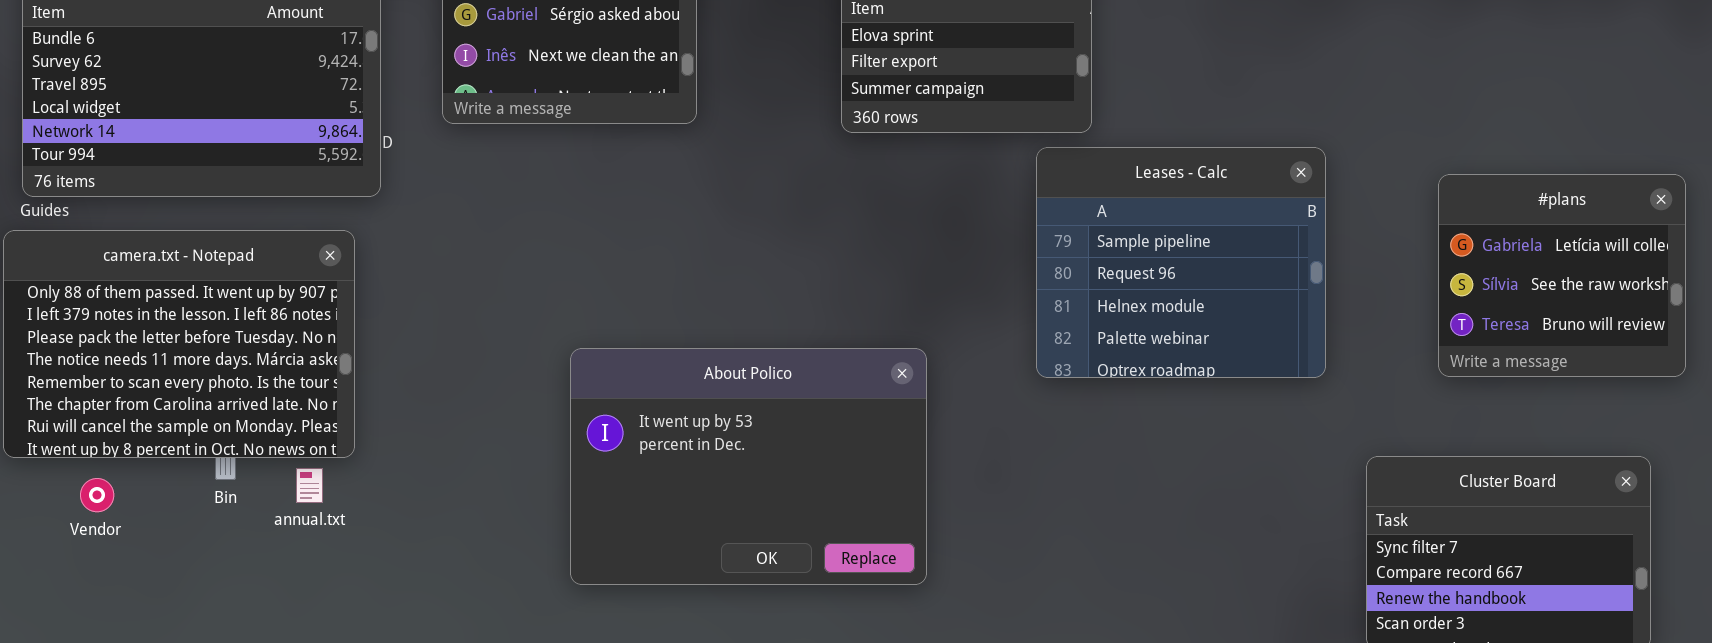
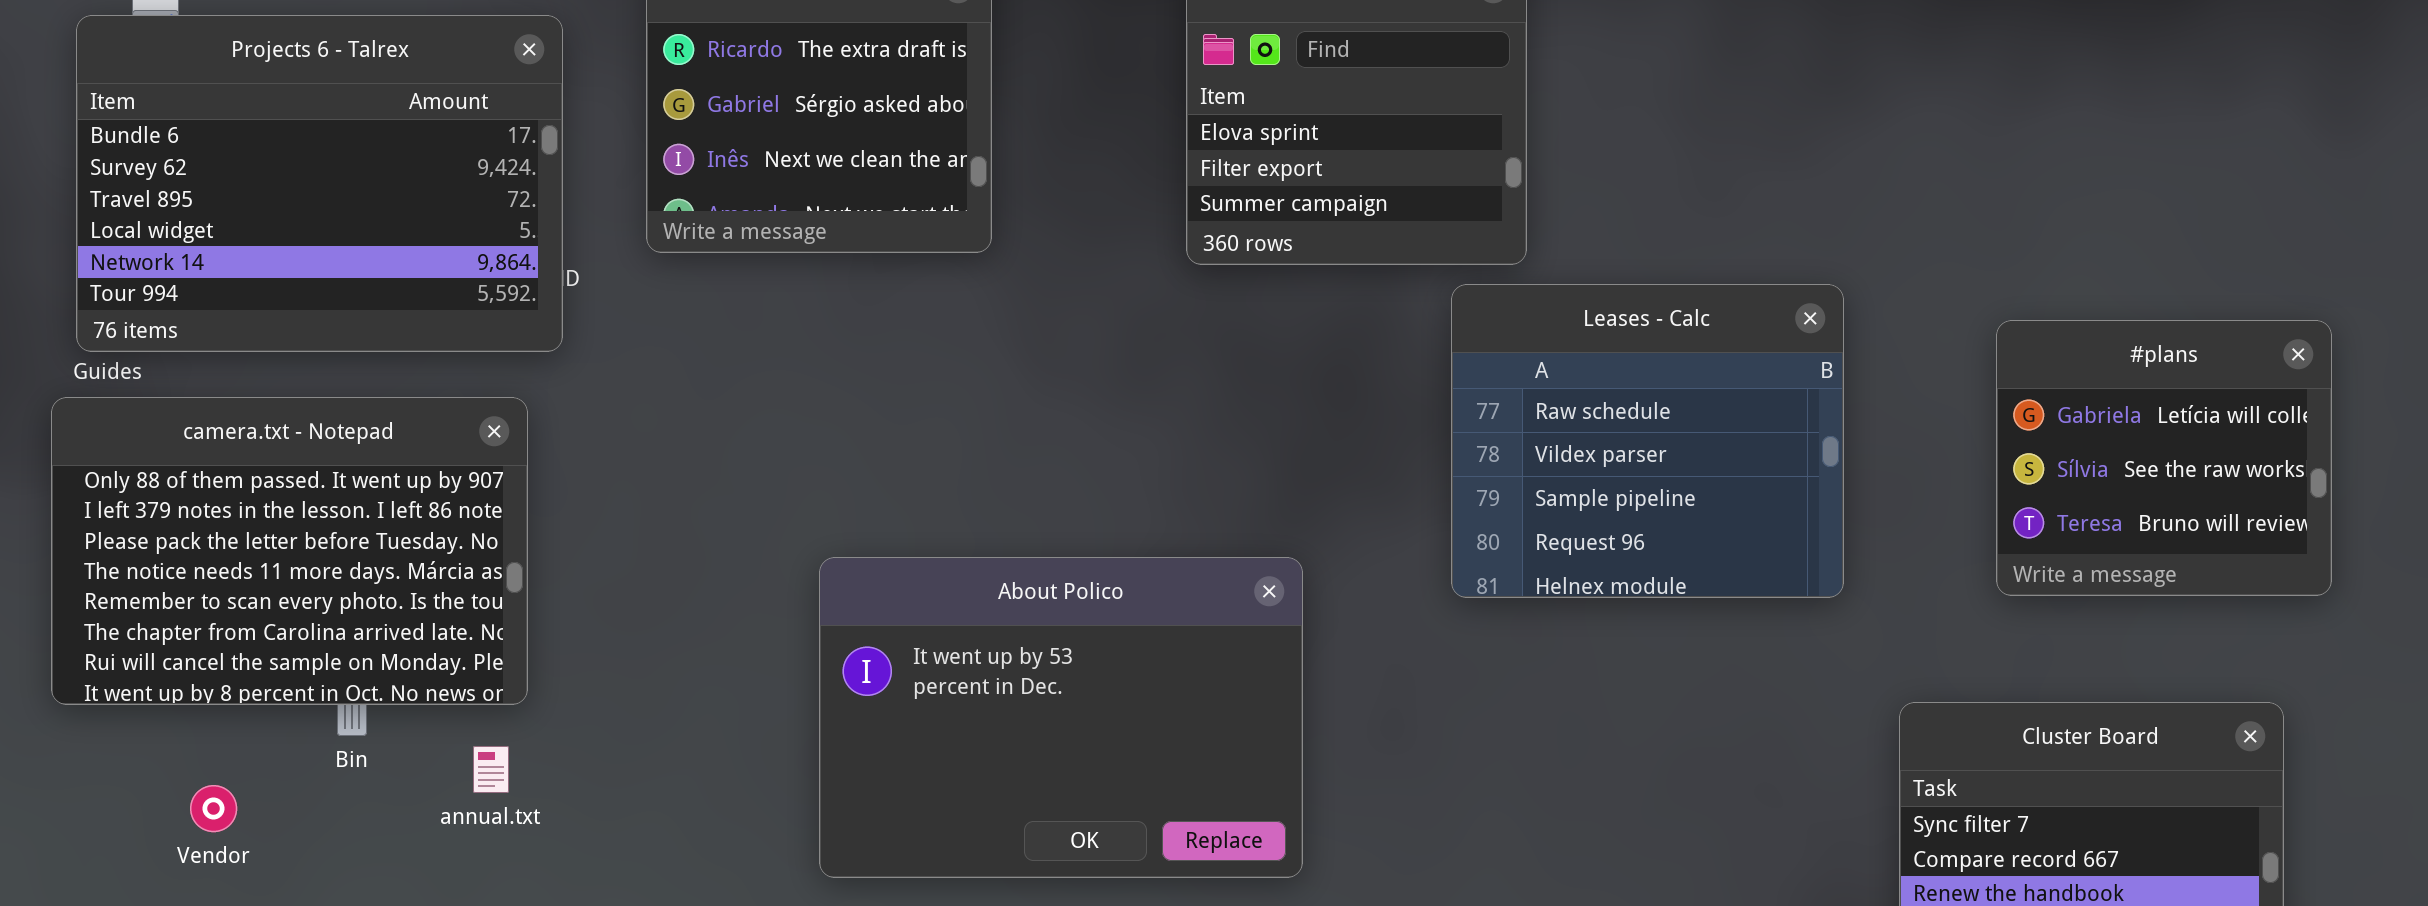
Leases - Calc: [1036,147,1326,378] -> [1451,284,1844,598], scrolled up 2 rows
annual.txt: [296,468,323,503] -> [473,746,509,793], moved
Vendor: [80,478,114,512] -> [190,785,237,832], moved

